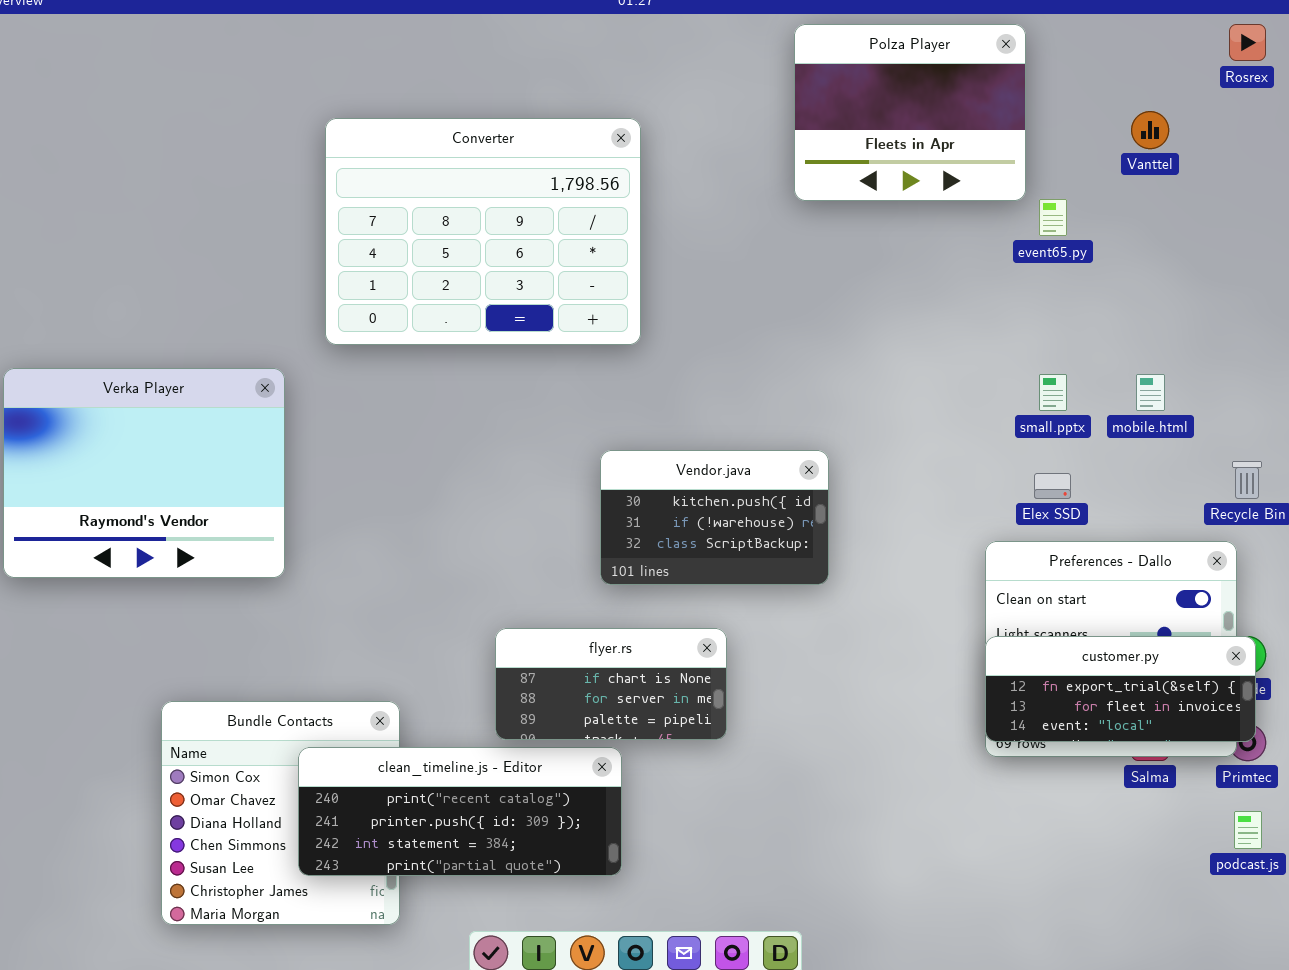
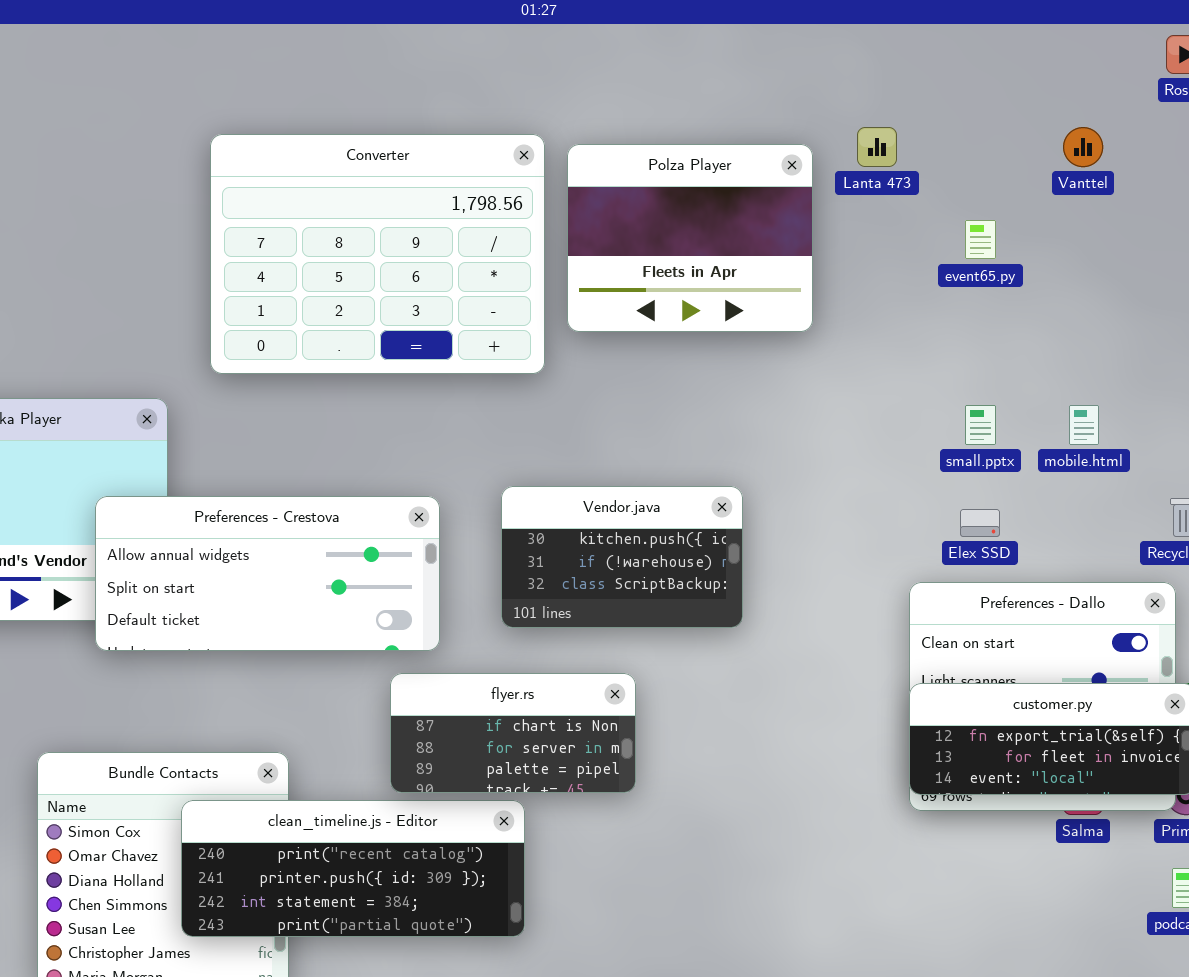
Polza Player: [794,24,1026,201] -> [567,144,813,332], moved
Preferences - Crestova: none -> [95,496,440,651], opened

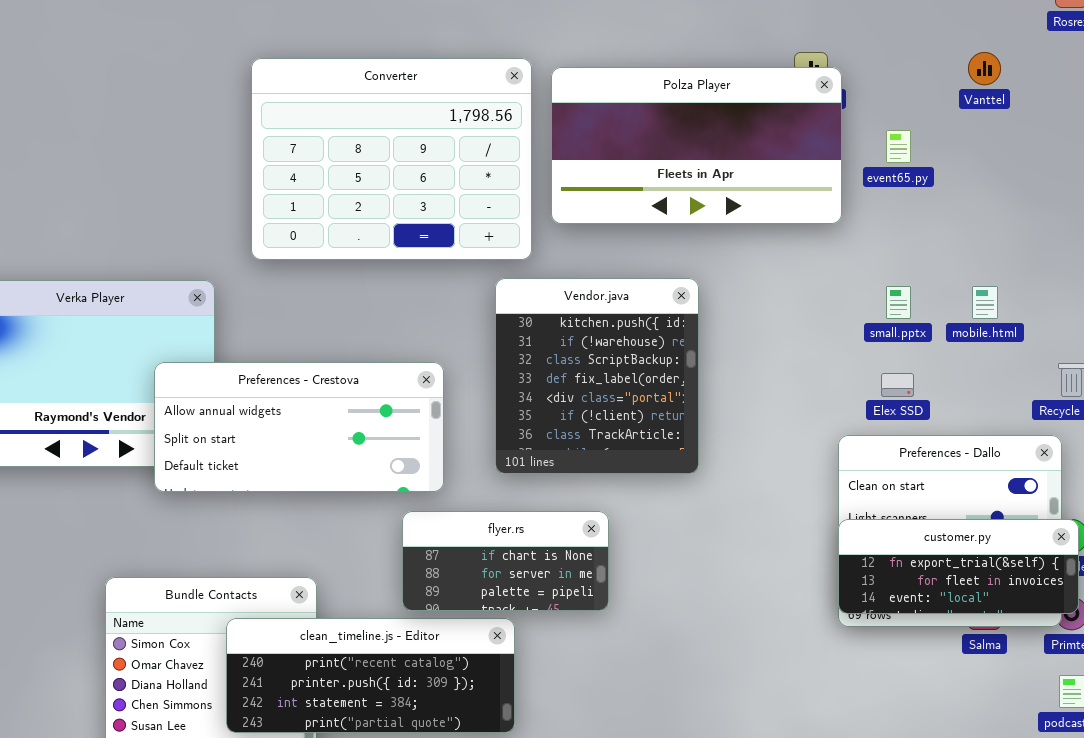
Polza Player: [567,144,813,332] -> [551,67,842,224], resized
Vendor.java: [501,486,743,628] -> [495,278,699,474], resized

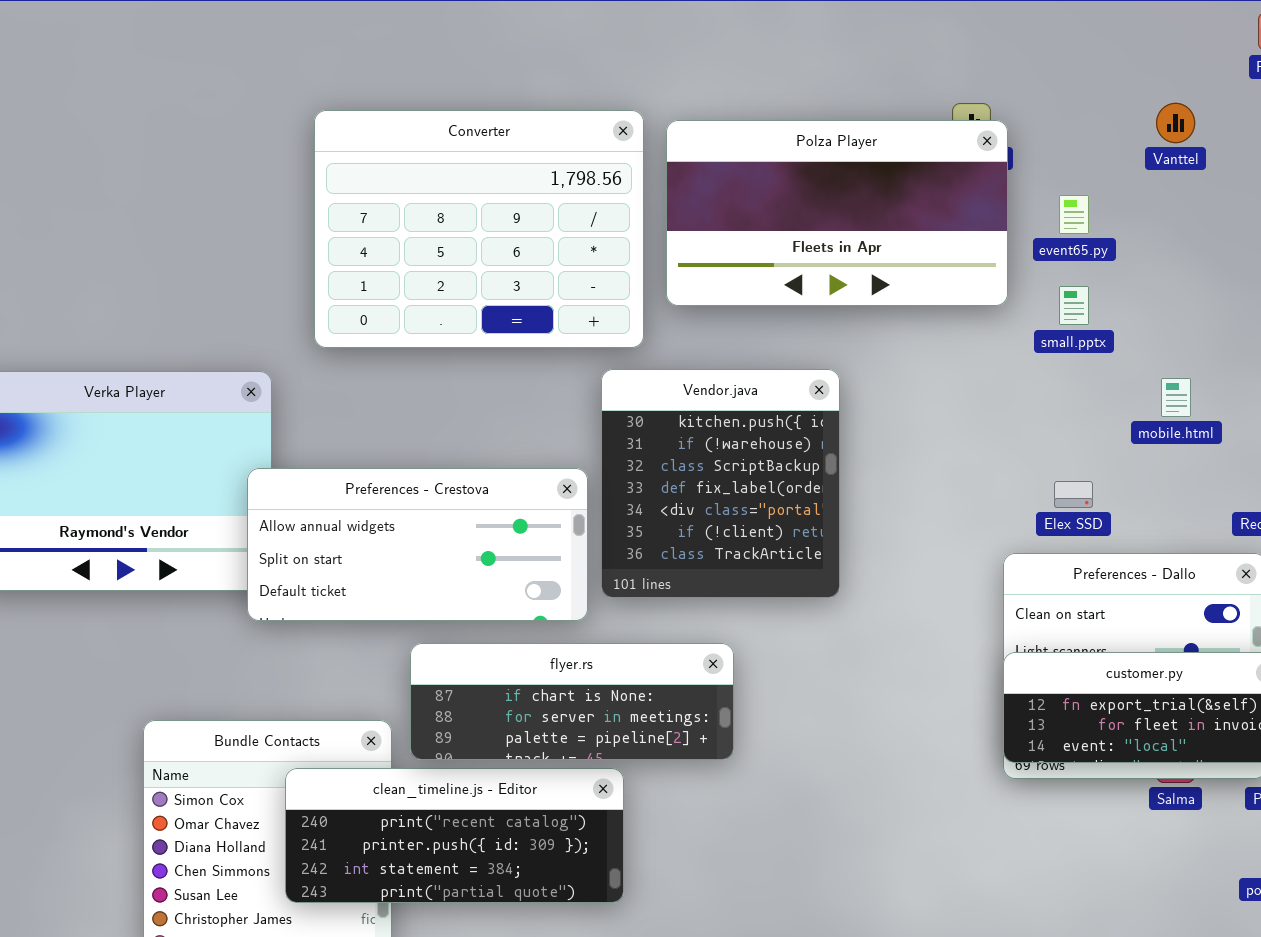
small.pptx: [886,286,911,319] -> [1059,286,1089,325], moved
Preferences - Crestova: [154,362,444,492] -> [247,468,588,621], moved
flyer.rs: [402,511,609,611] -> [410,643,734,760], resized

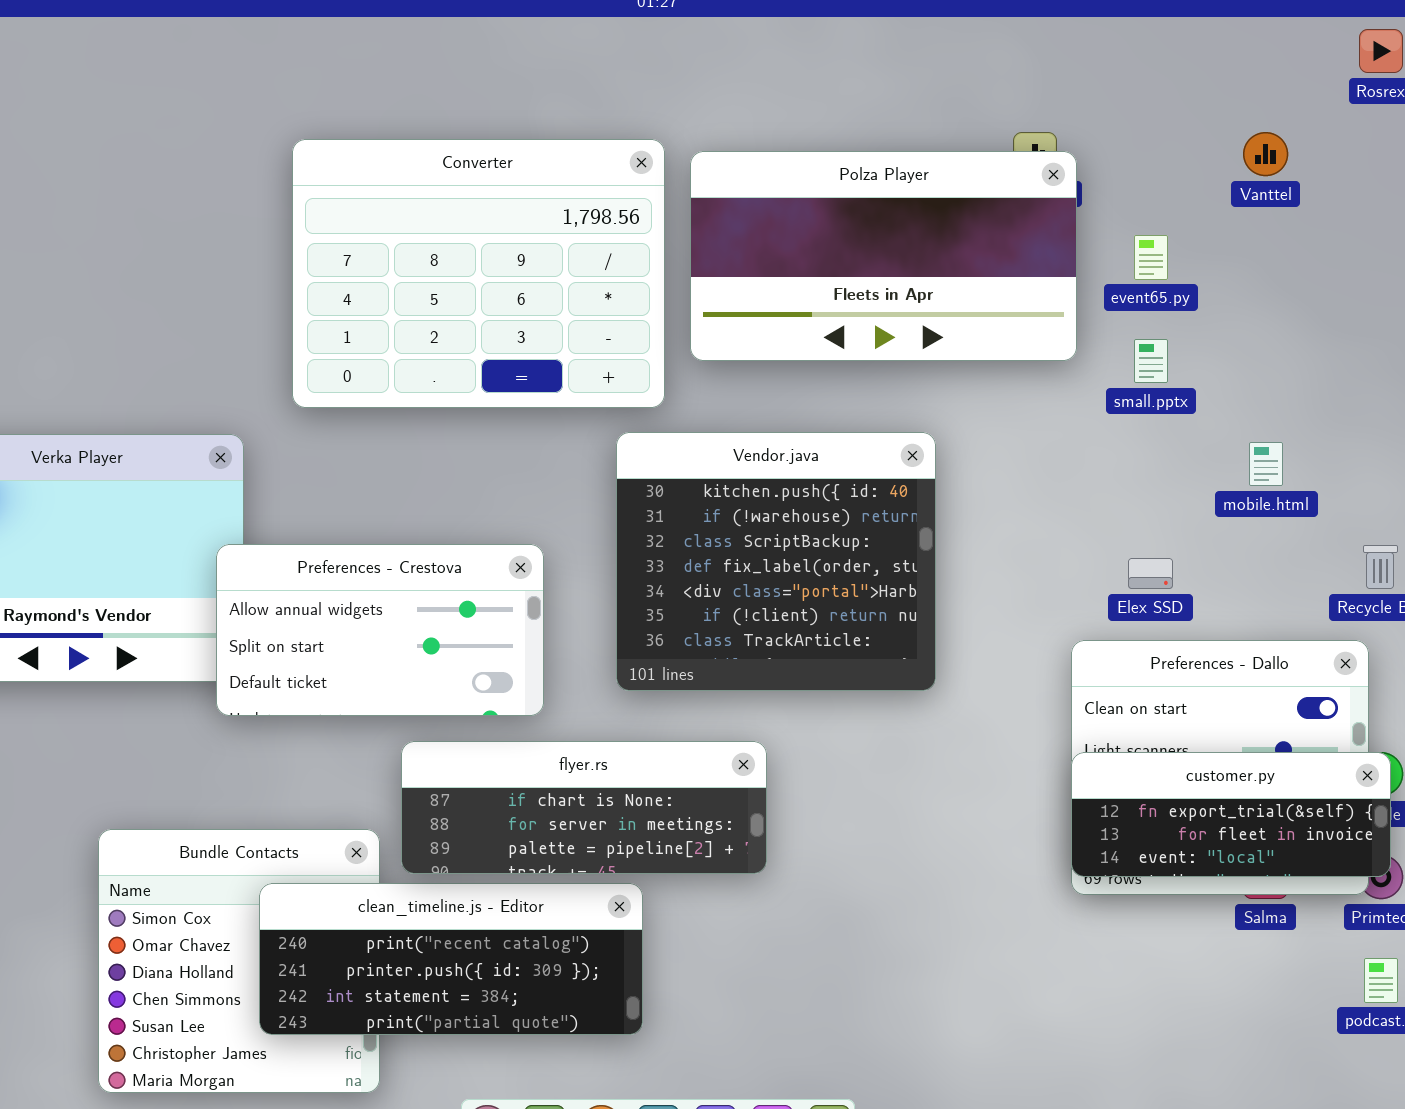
Vendor.java: [601,369,840,598] -> [616,432,936,691], resized
Preferences - Crestova: [247,468,588,621] -> [216,544,544,716], resized

